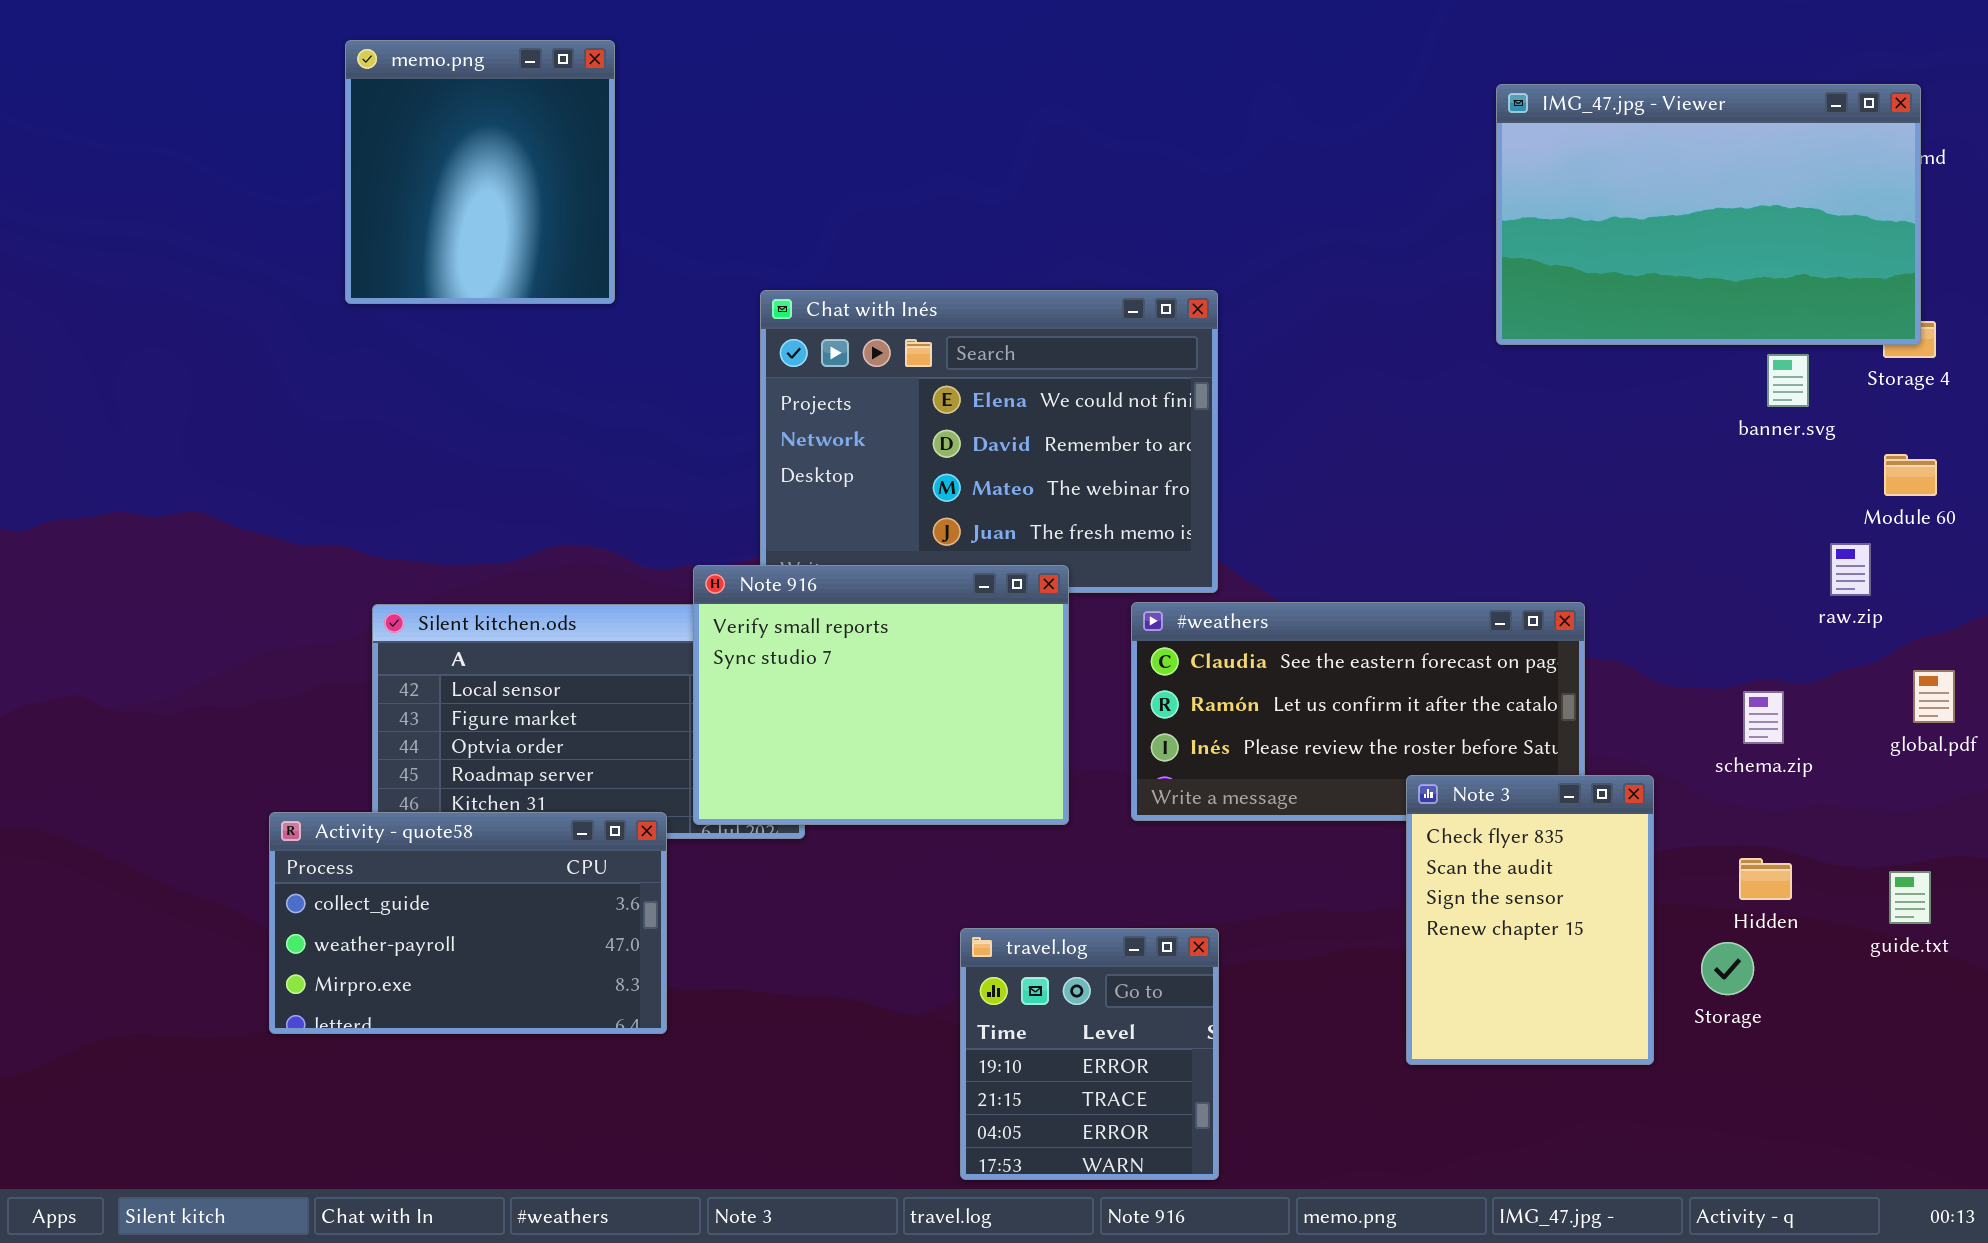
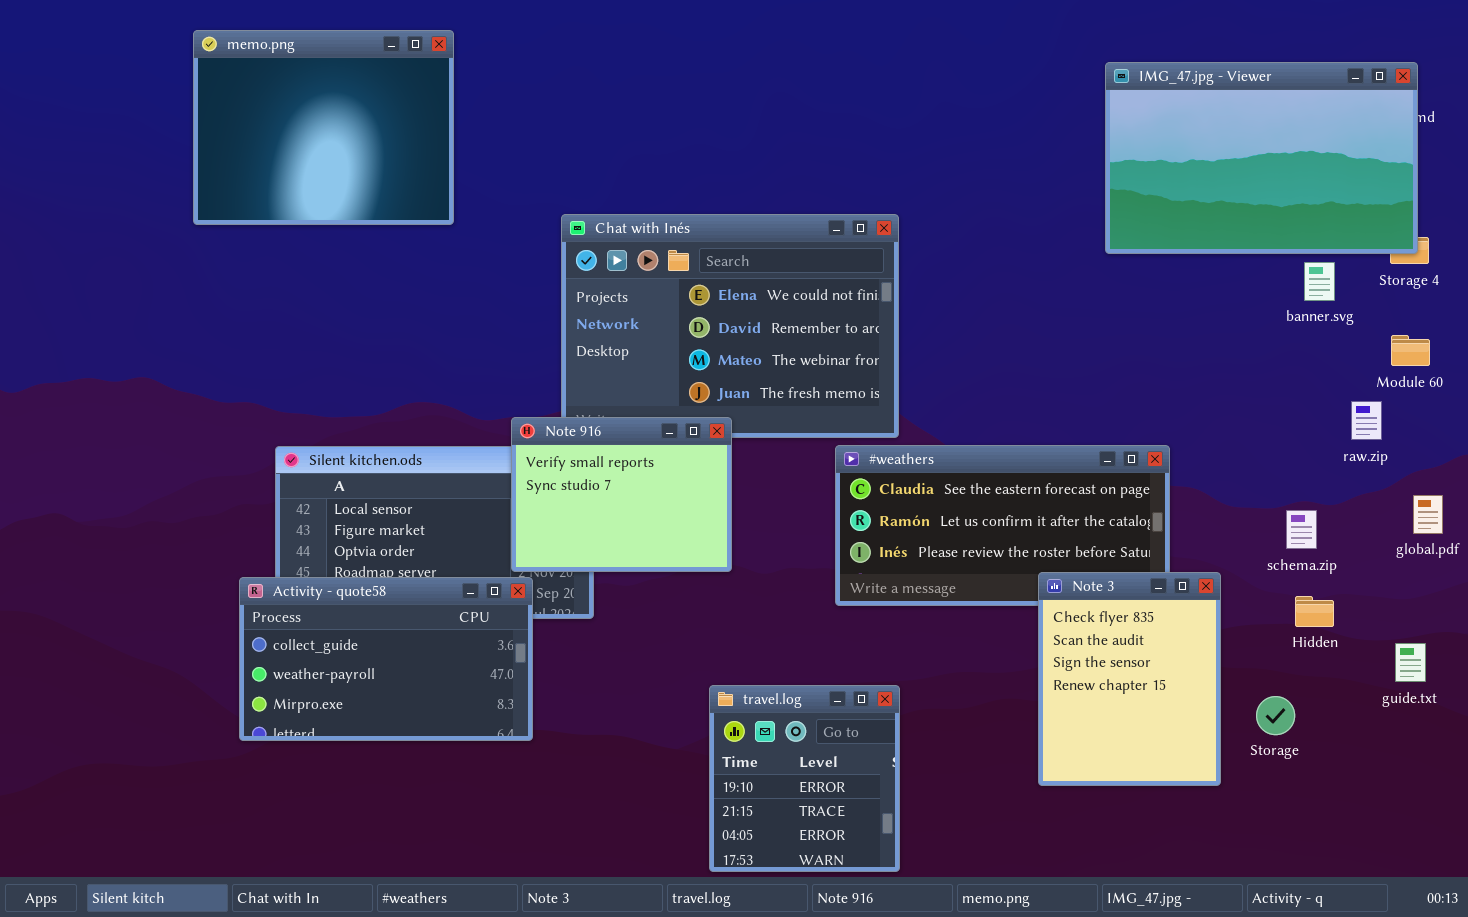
memo.png: [345,40,615,304] -> [193,30,454,225], resized
Note 916: [693,565,1069,825] -> [511,417,732,572], resized
Activity - quote58: [269,812,667,1034] -> [239,577,533,741], moved
Hidden: [1739,858,1792,900] -> [1295,596,1334,627], moved

